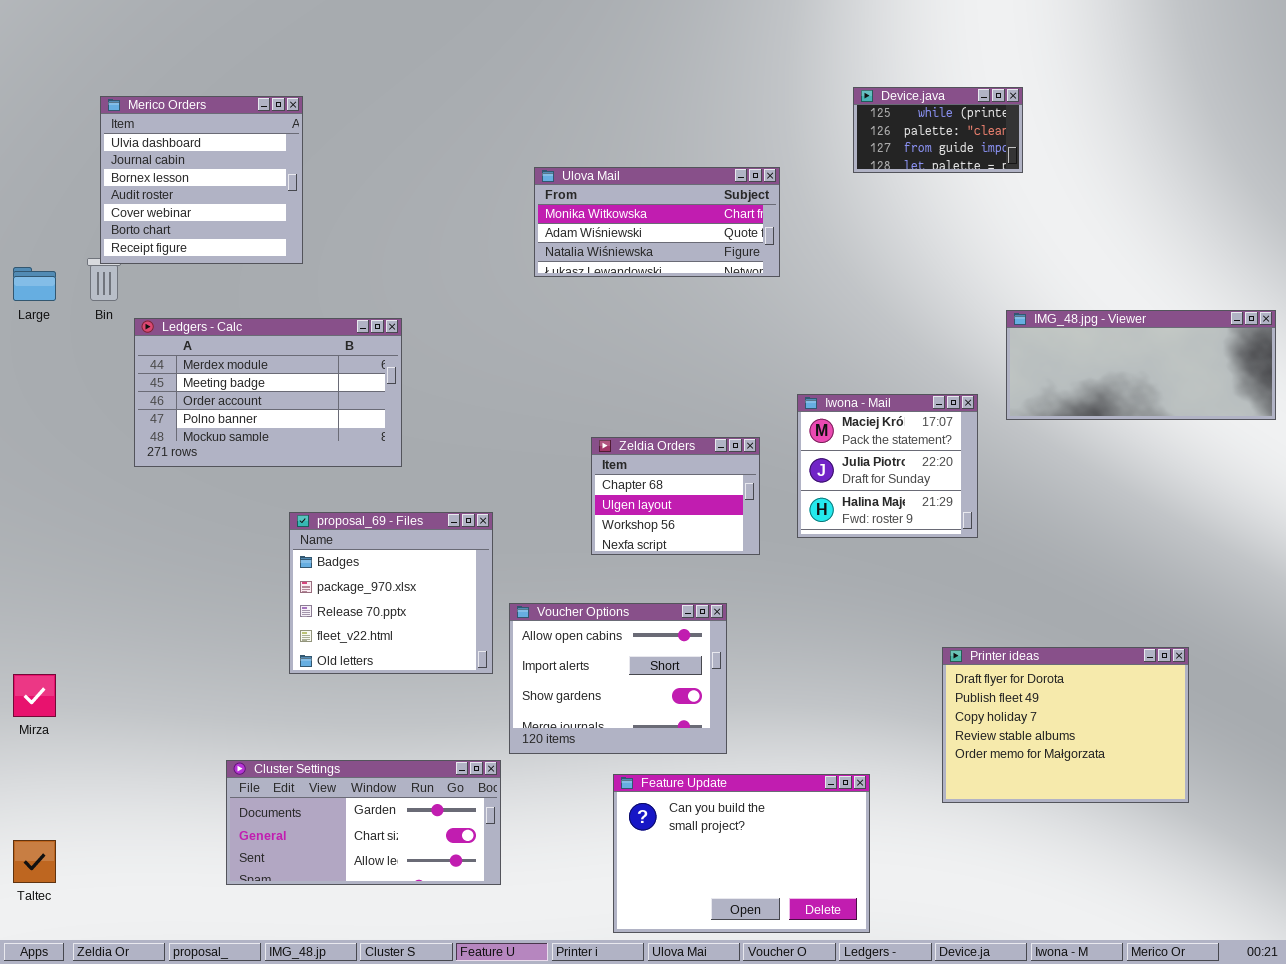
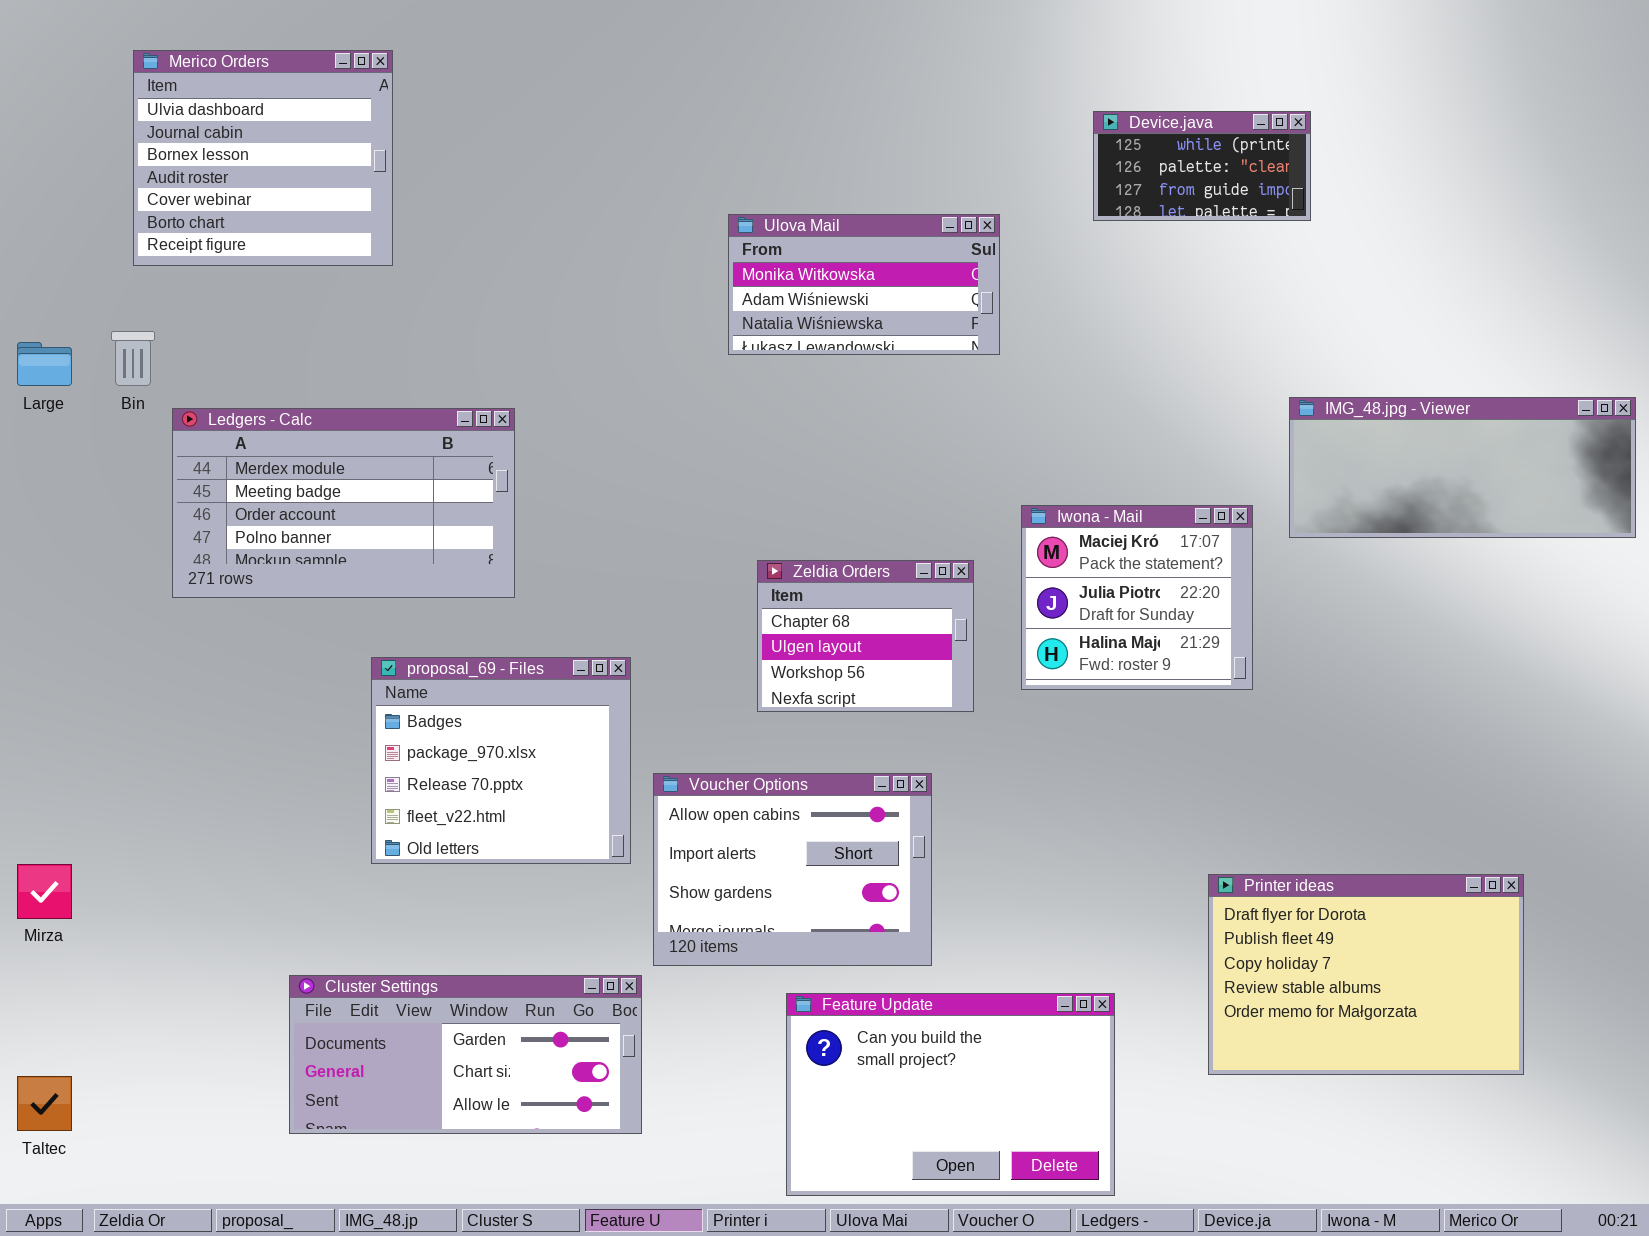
Merico Orders: [100,96,303,264] -> [133,50,393,266], moved
Ulova Mail: [534,167,780,277] -> [728,214,1000,355], resized
Printer ideas: [942,647,1189,803] -> [1208,874,1524,1075], moved

